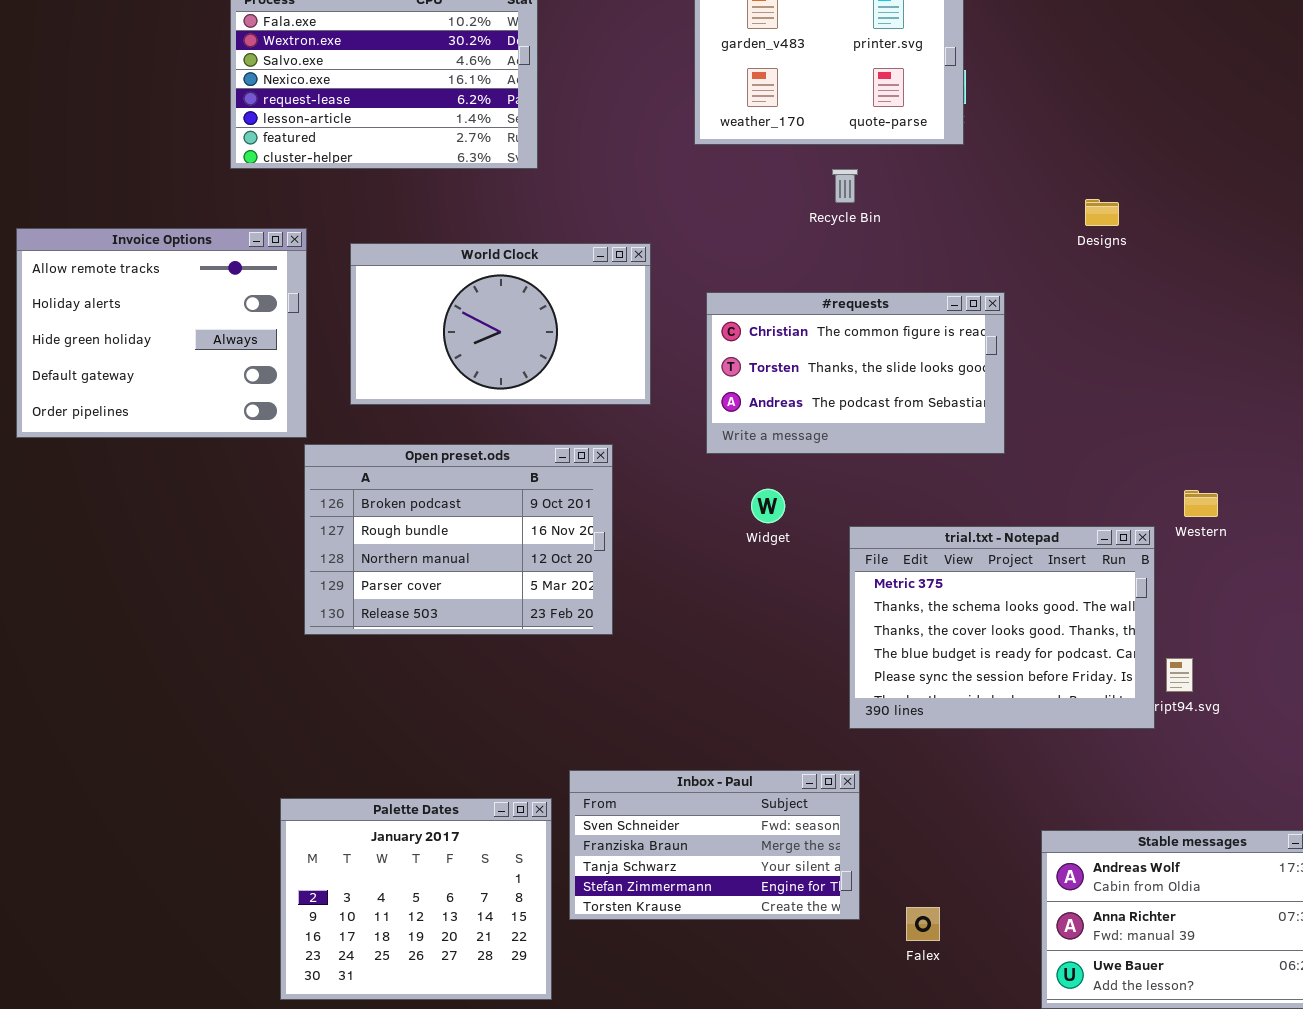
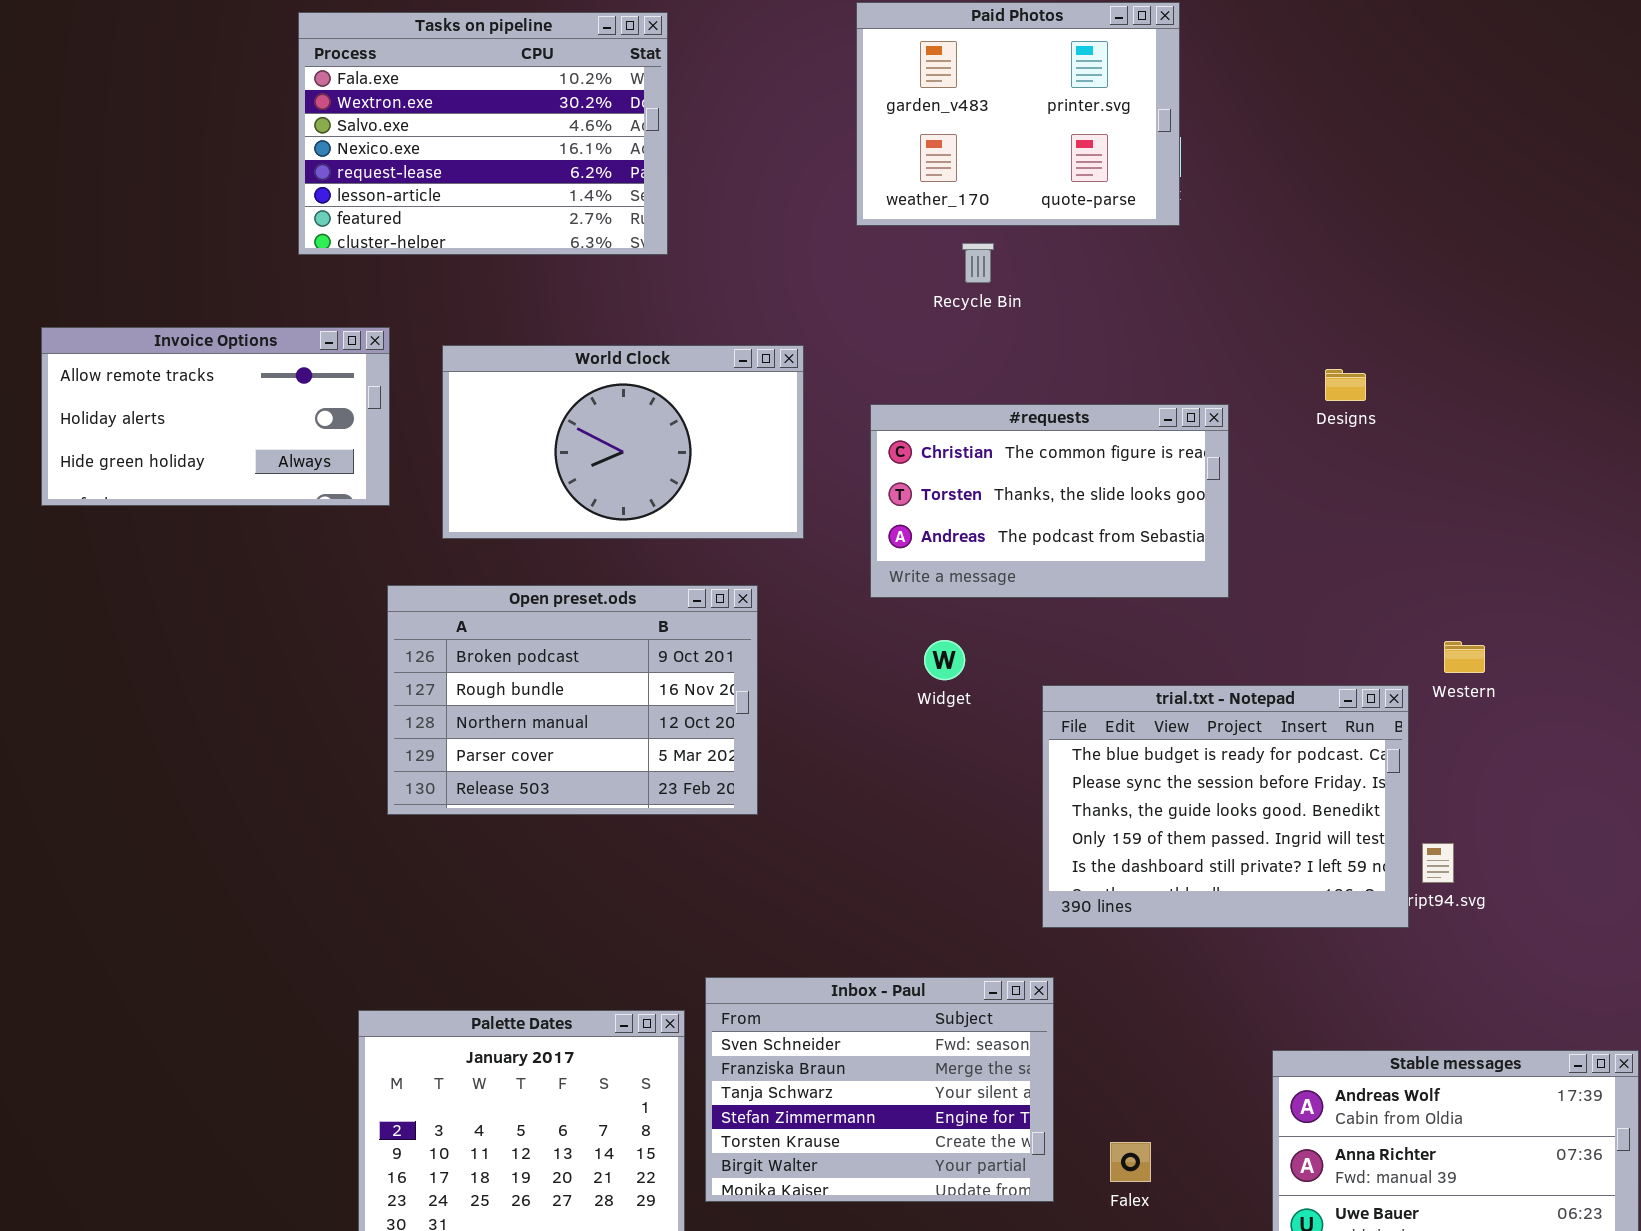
Recycle Bin: [832,169,858,203] -> [962,243,994,283], moved
Designs: [1085,199,1119,226] -> [1325,369,1366,401], moved
Invoice Options: [16,228,307,438] -> [41,327,390,506], resized
trial.txt - Notepad: [849,526,1155,729] -> [1042,685,1409,928], scrolled down 3 rows
Inbox - Paul: [569,770,860,920] -> [705,977,1054,1202], resized

